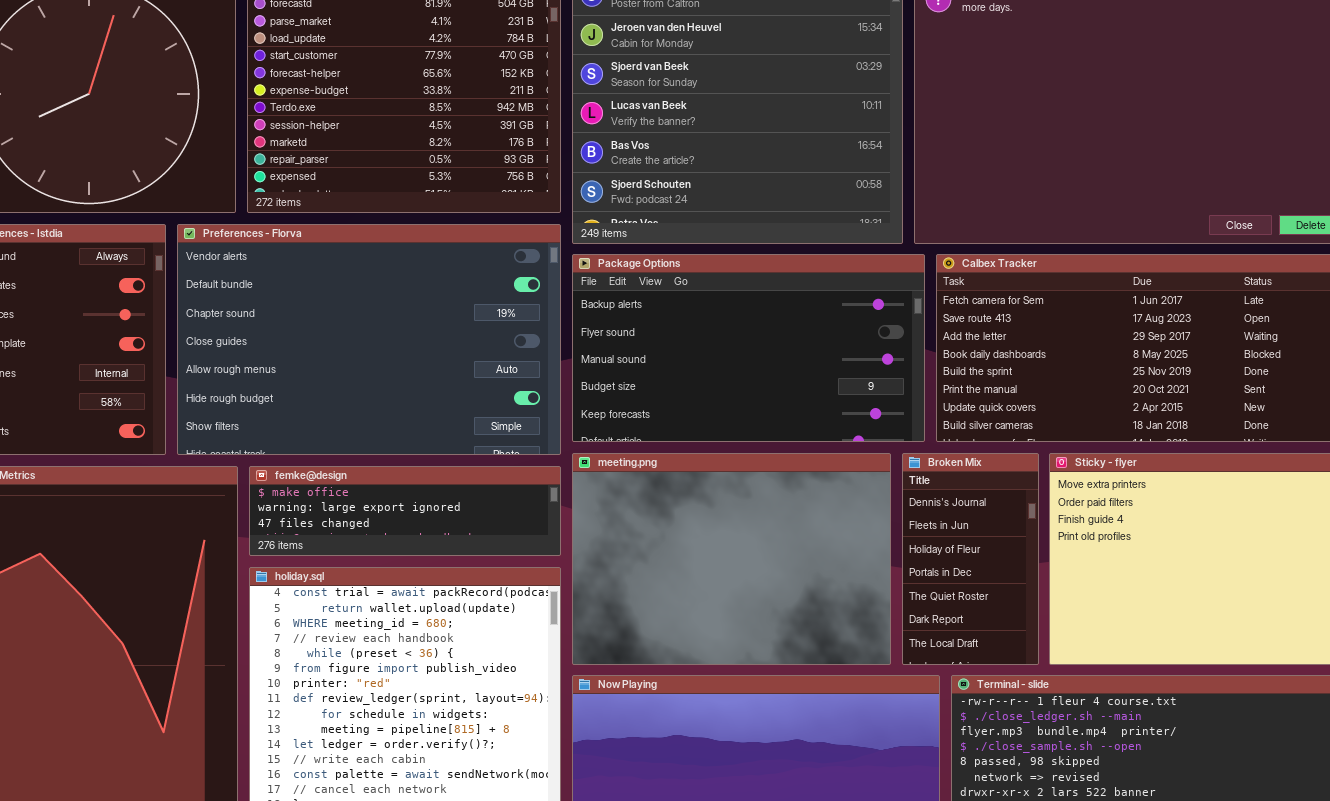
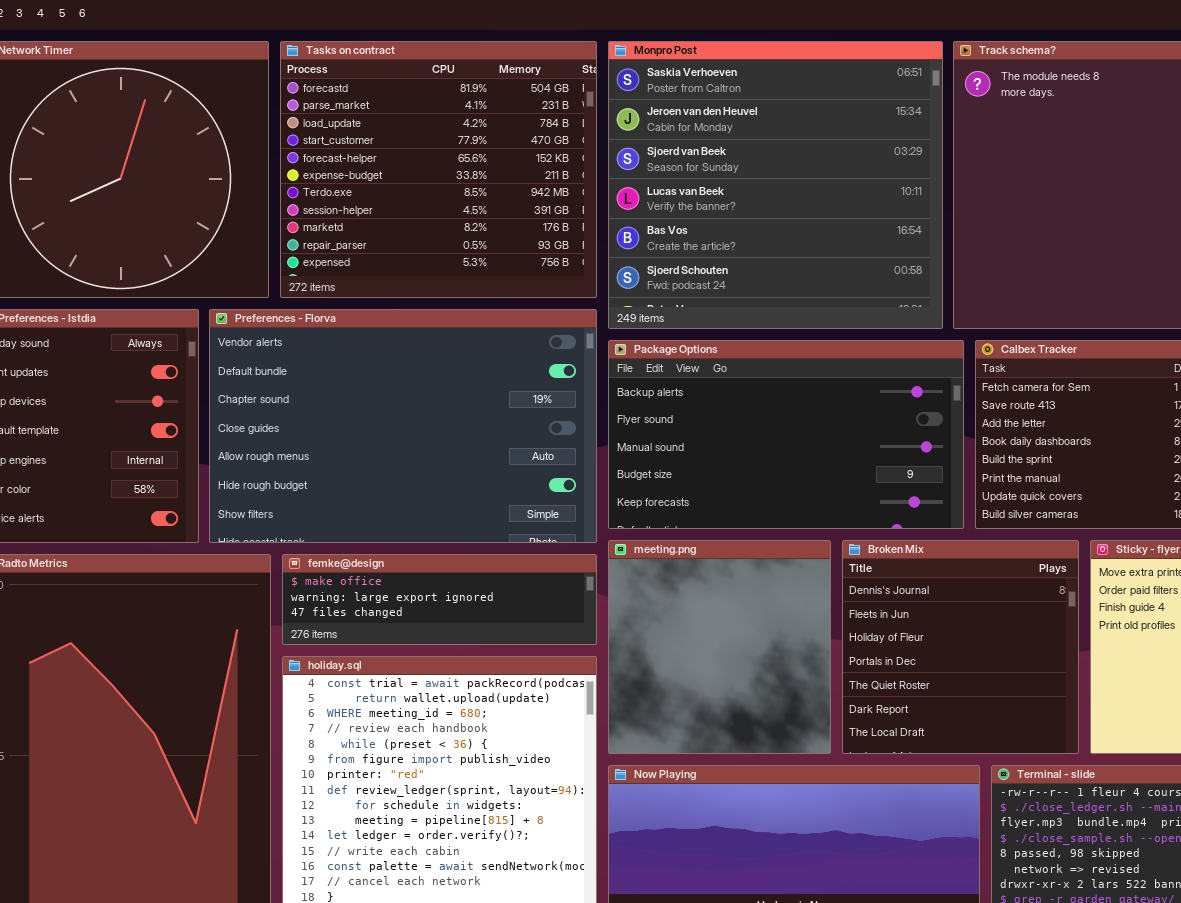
meeting.png: [572,453,891,665] -> [608,540,831,754], resized
Broken Mix: [902,453,1039,665] -> [842,540,1079,754], resized

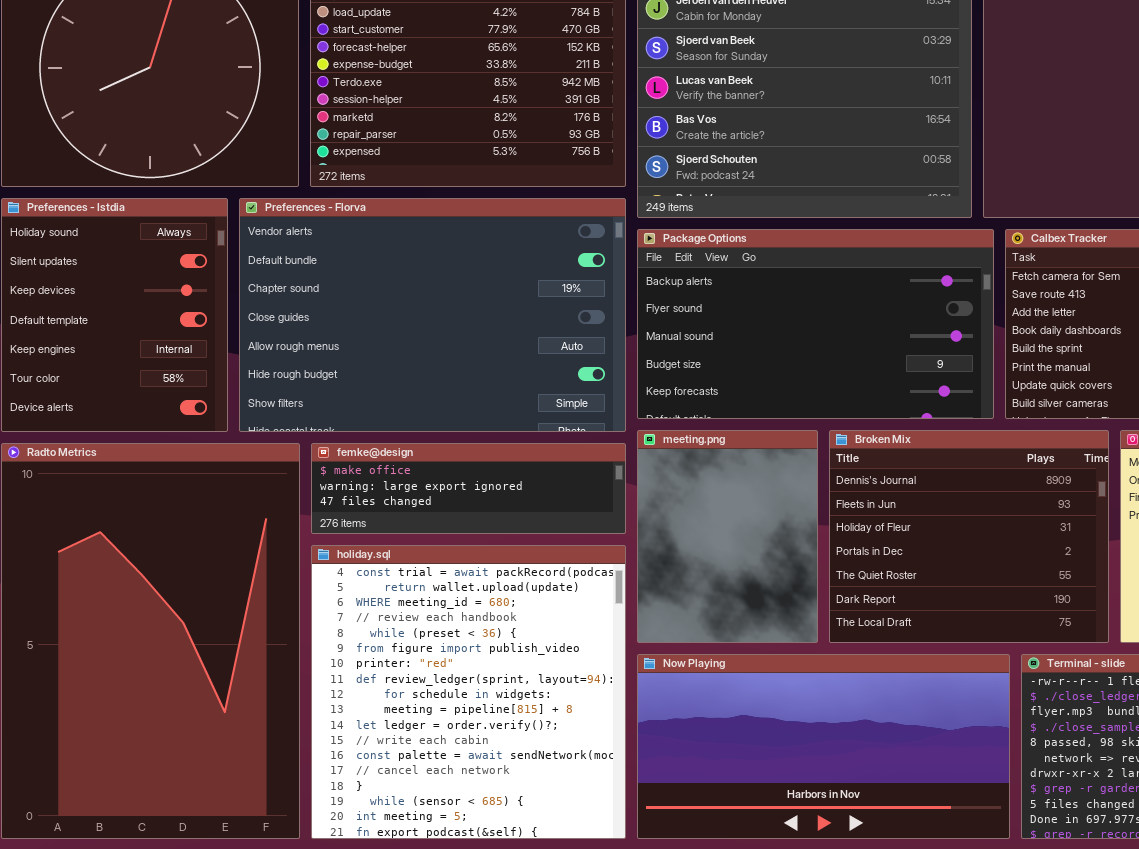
meeting.png: [608,540,831,754] -> [637,430,818,643], resized
Broken Mix: [842,540,1079,754] -> [829,430,1109,643], resized

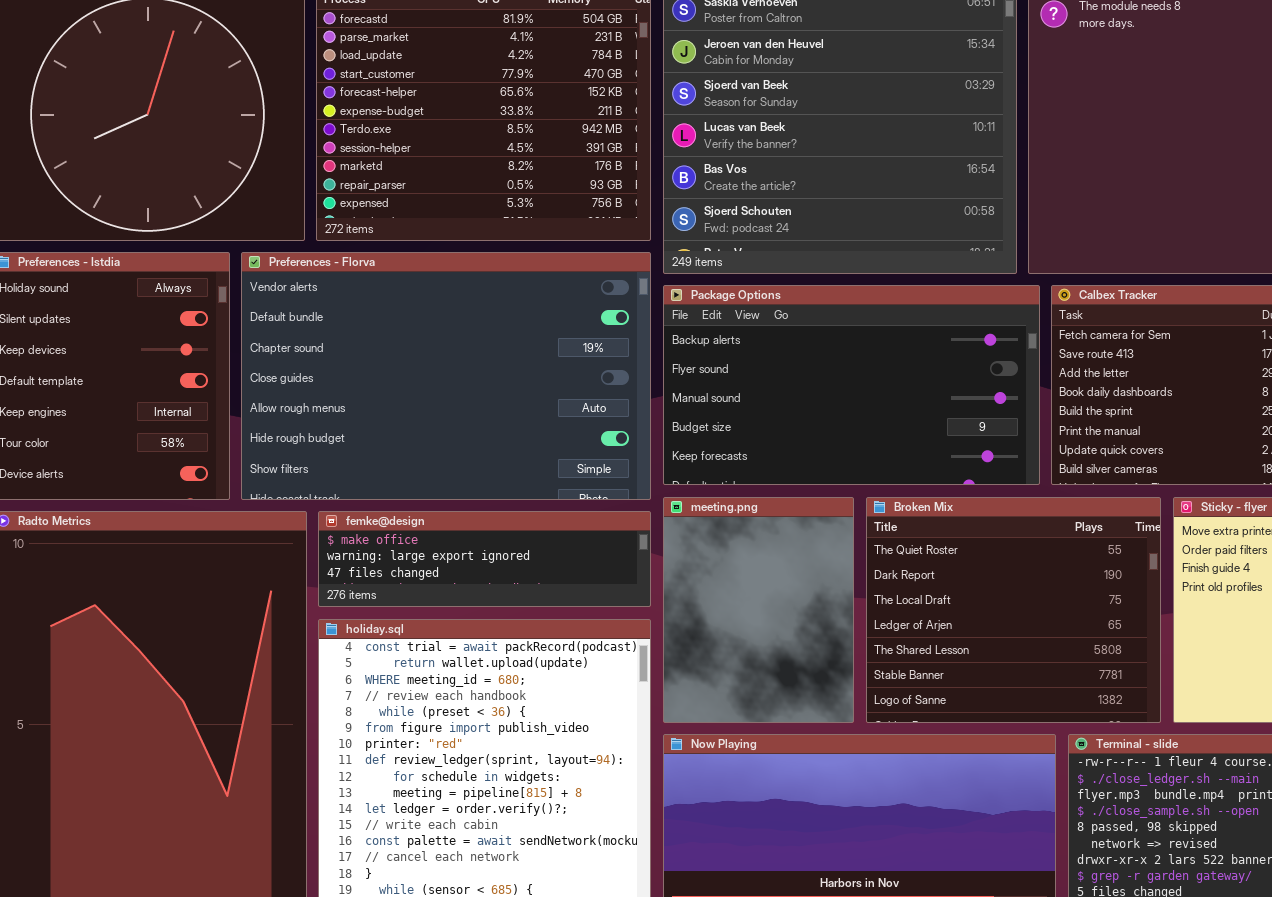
Broken Mix: [829,430,1109,643] -> [866,497,1161,723], scrolled down 4 rows

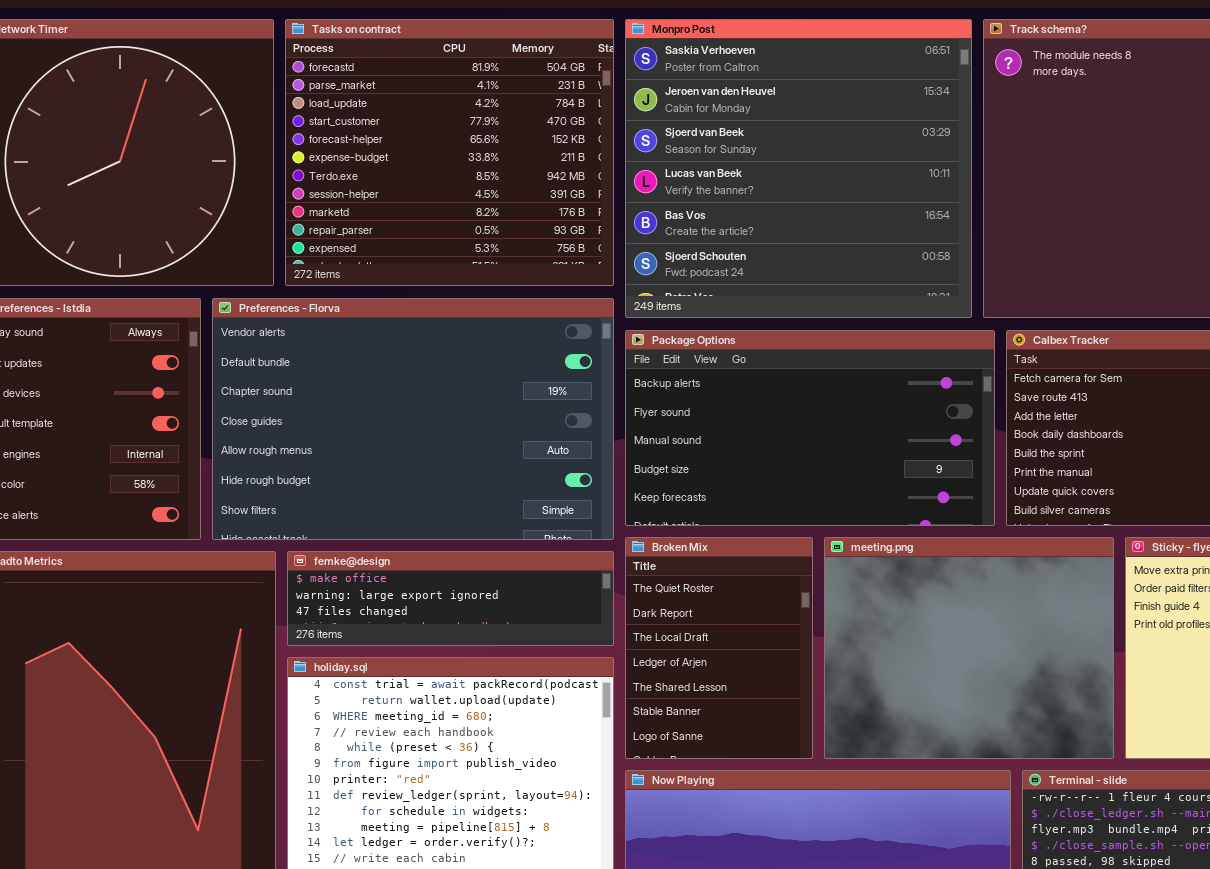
meeting.png: [663,497,854,723] -> [824,537,1114,759], moved, resized
Broken Mix: [866,497,1161,723] -> [625,537,813,759], moved, resized

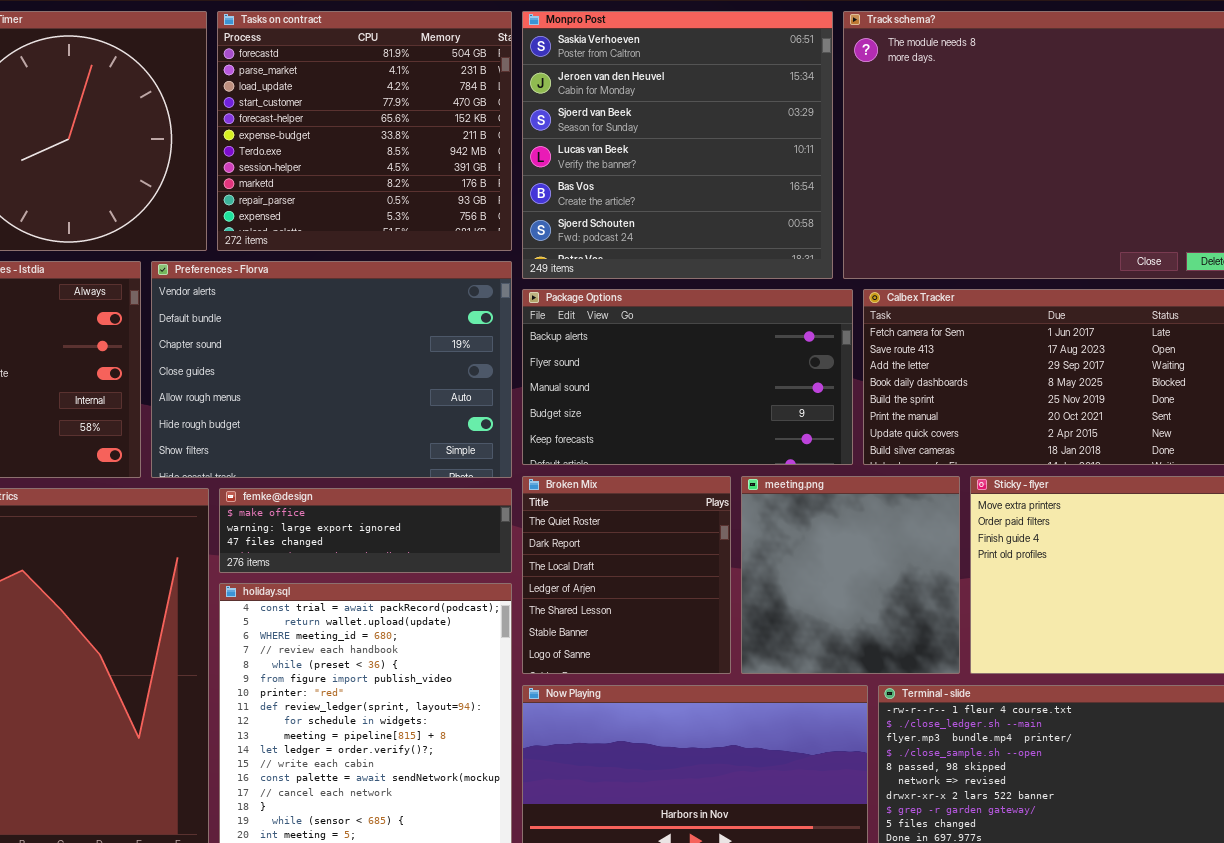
Broken Mix: [625,537,813,759] -> [522,476,731,674], resized
meeting.png: [824,537,1114,759] -> [741,476,960,674], resized

